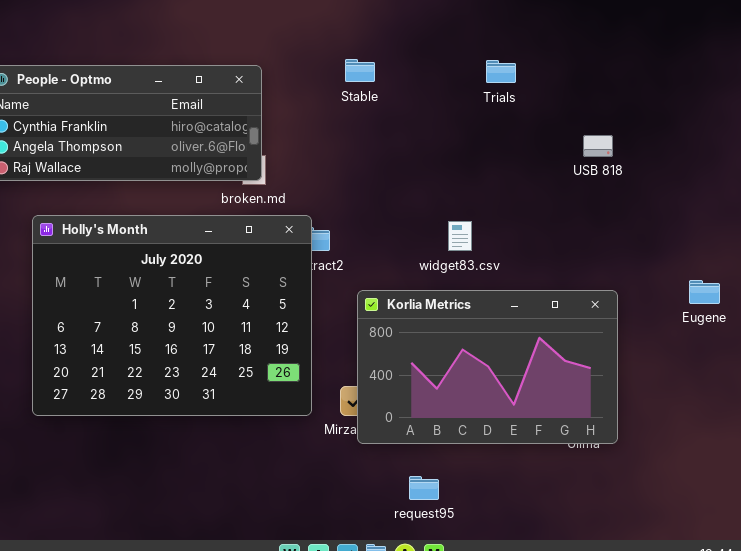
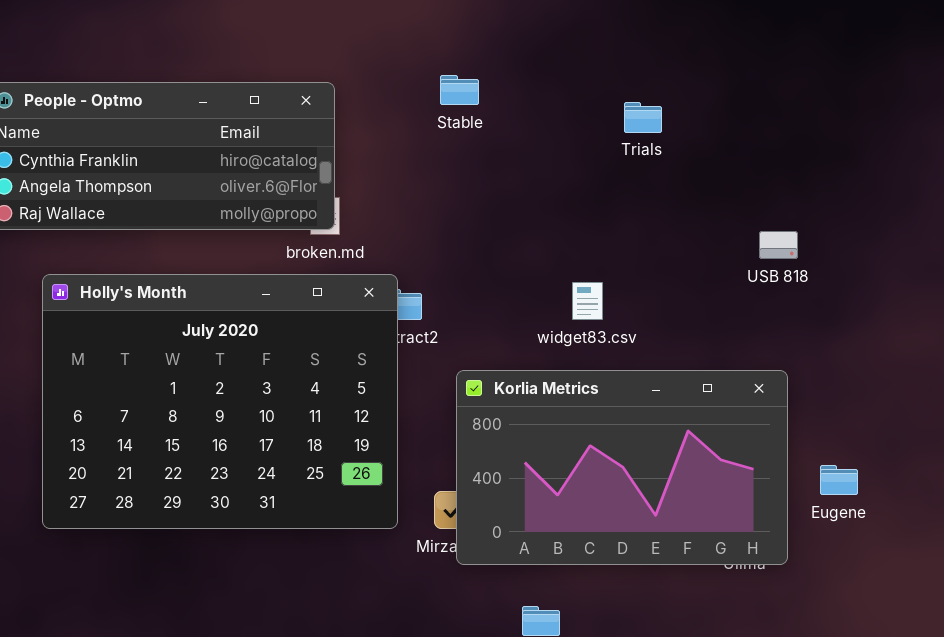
Trials: [486,60,516,83] -> [624,102,662,133], moved
USB 818: [583,135,613,157] -> [759,231,798,259], moved
Eugene: [689,280,720,304] -> [820,465,858,495], moved

